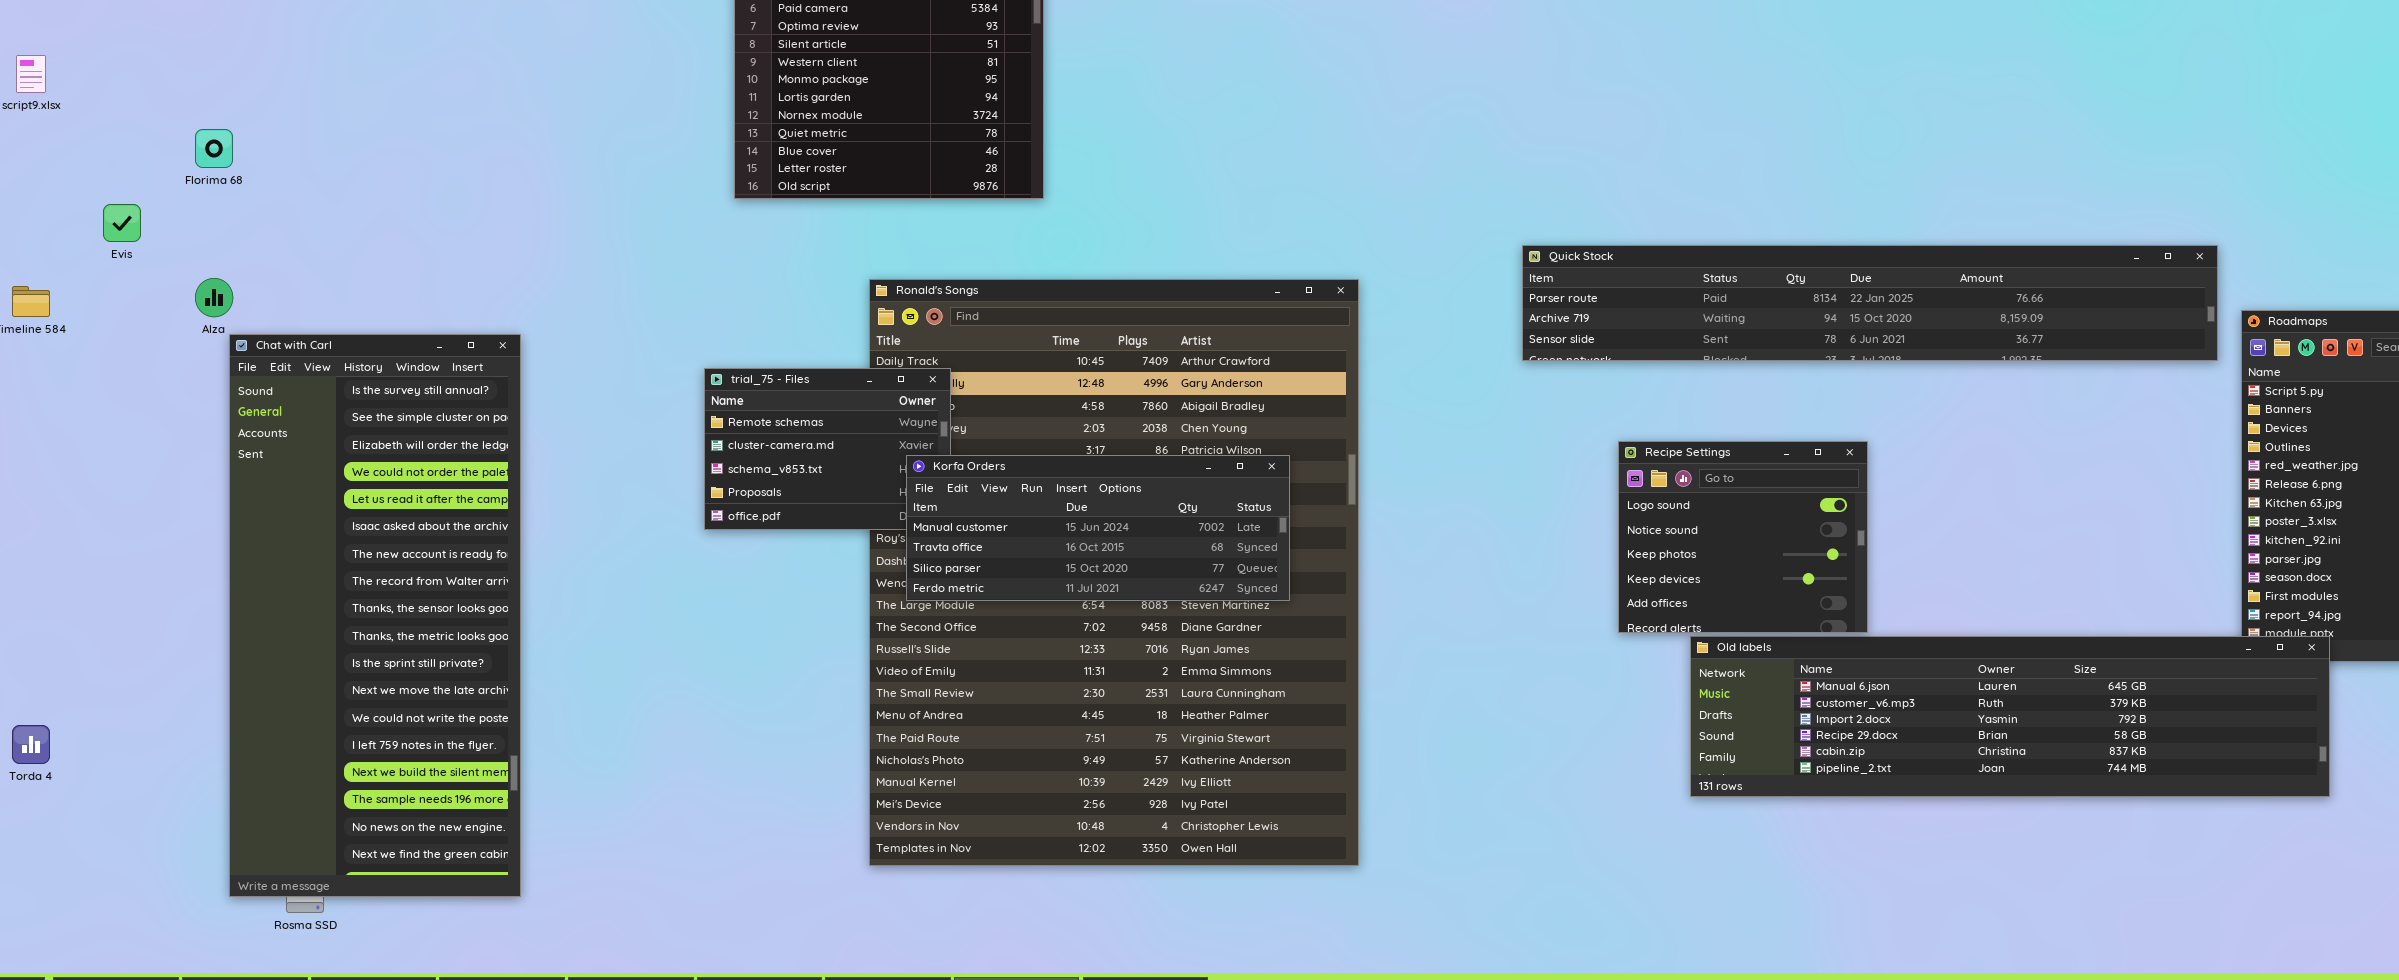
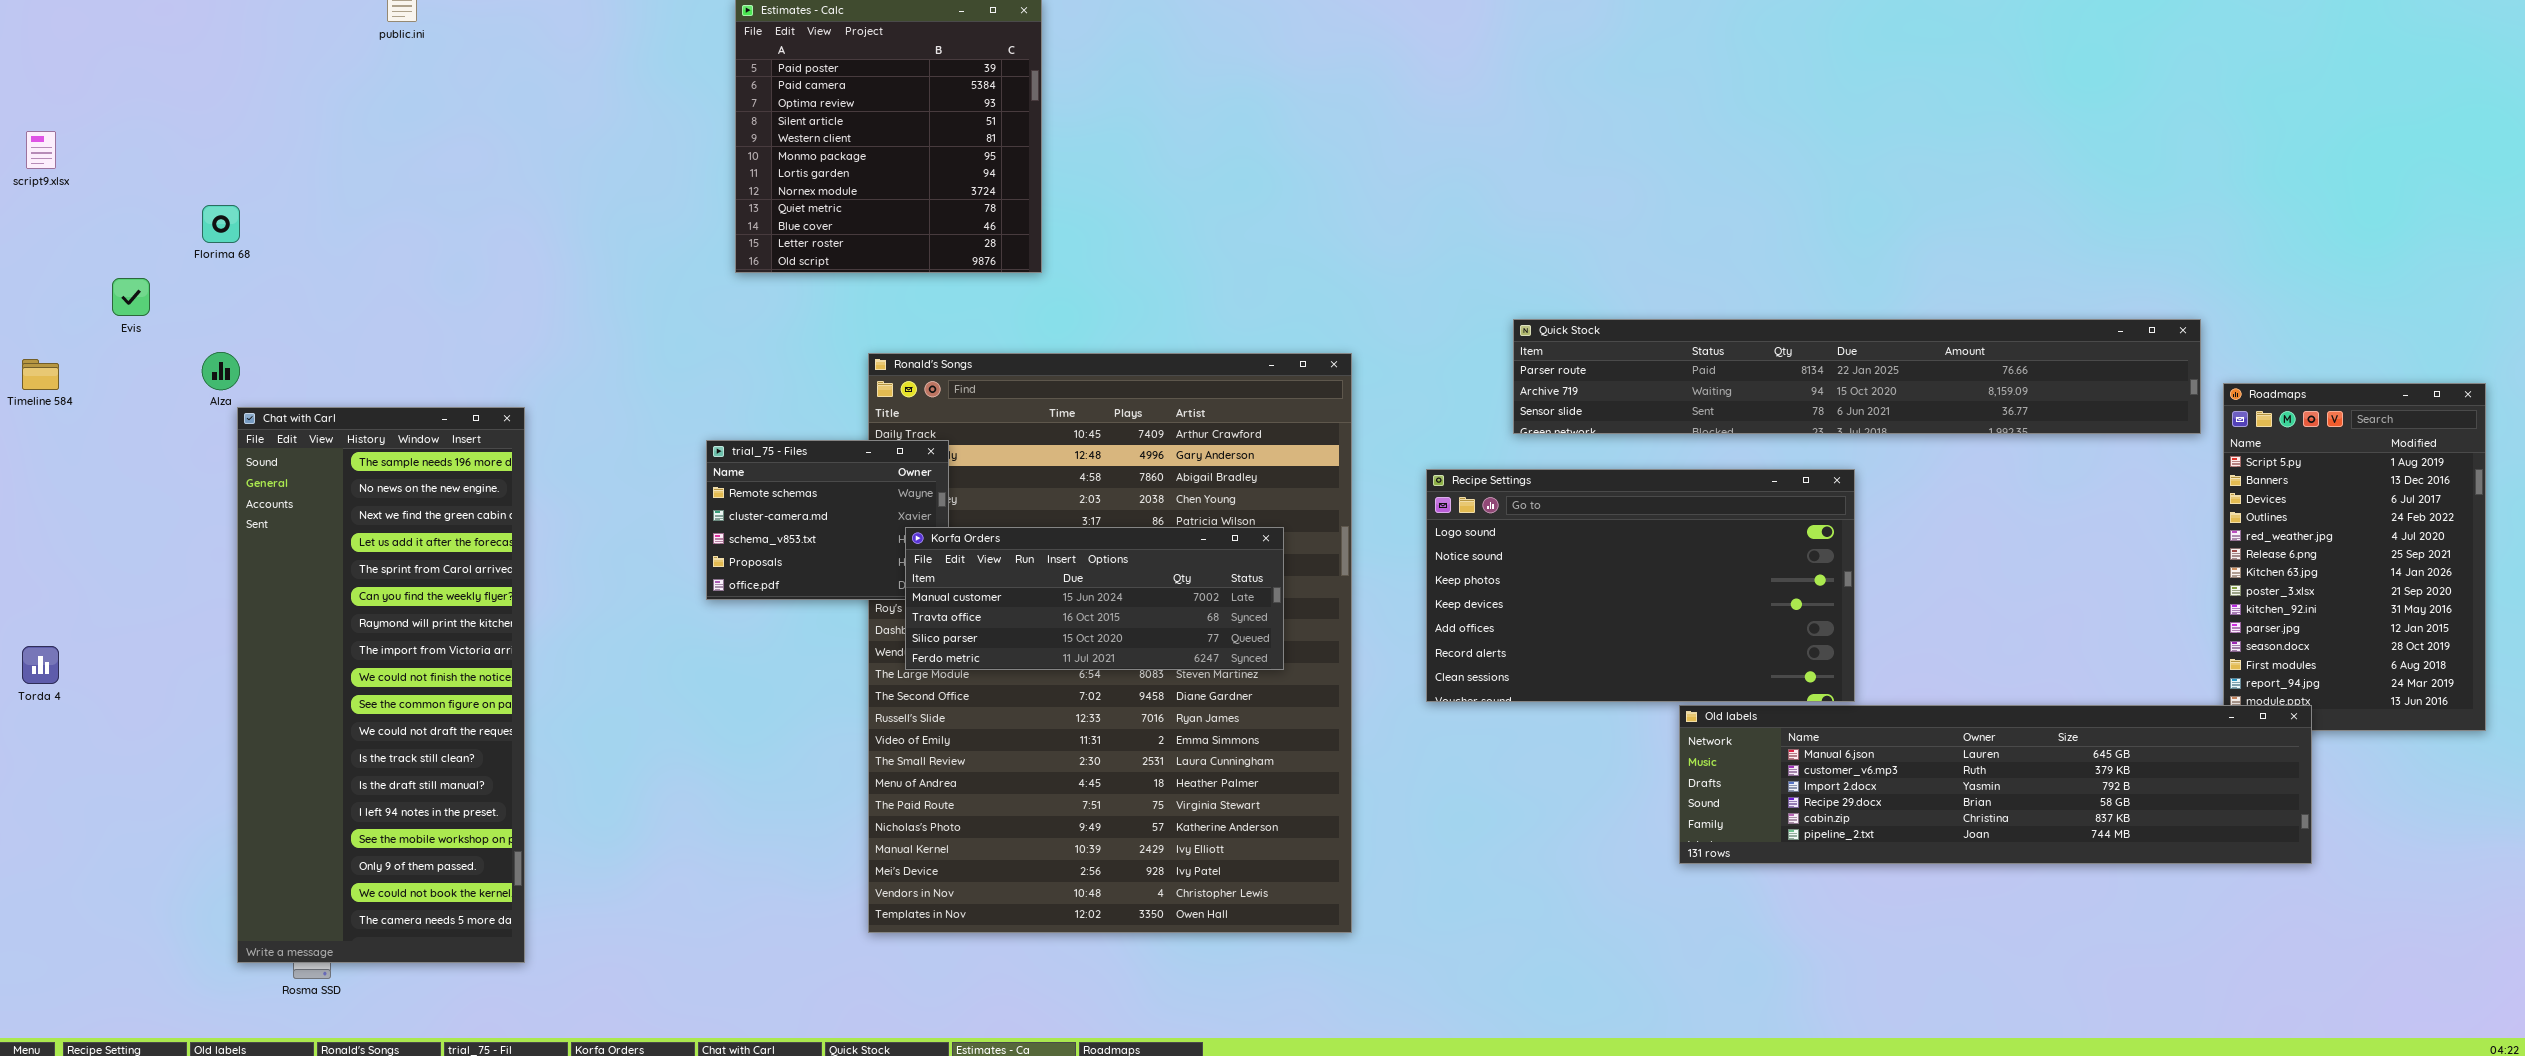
Chat with Carl: [229,334,521,897] -> [237,407,525,963], scrolled down 15 rows
Recipe Settings: [1618,441,1868,633] -> [1426,469,1855,702], resized
Torda 4: [12,725,50,764] -> [22,646,59,684], moved

